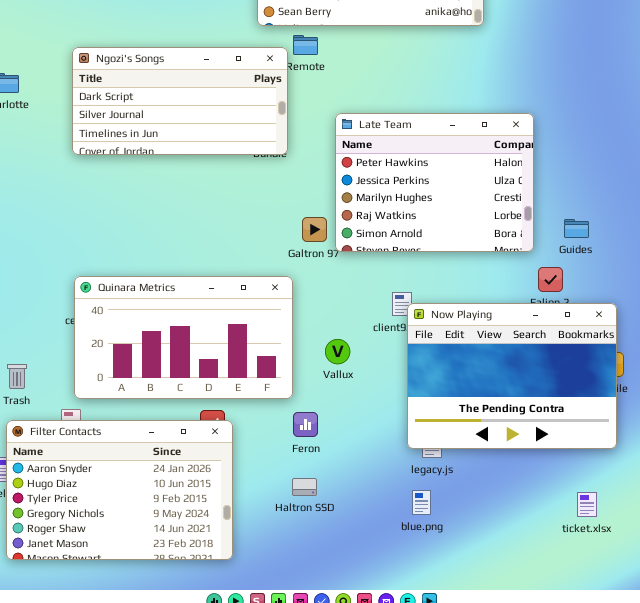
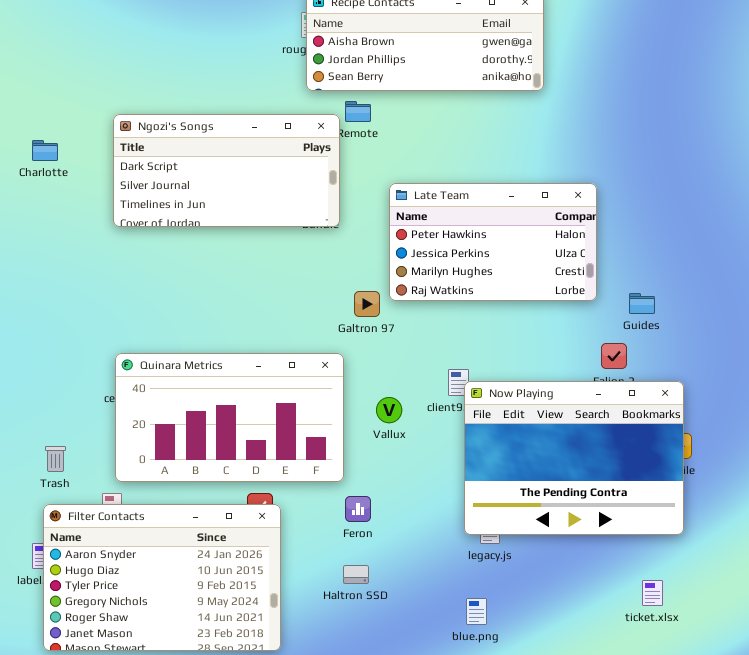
Late Team: [335,113,534,252] -> [389,183,597,301], resized
Vallux: [325,339,350,364] -> [376,397,402,423], moved
blue.png: [412,490,431,515] -> [466,598,487,625], moved

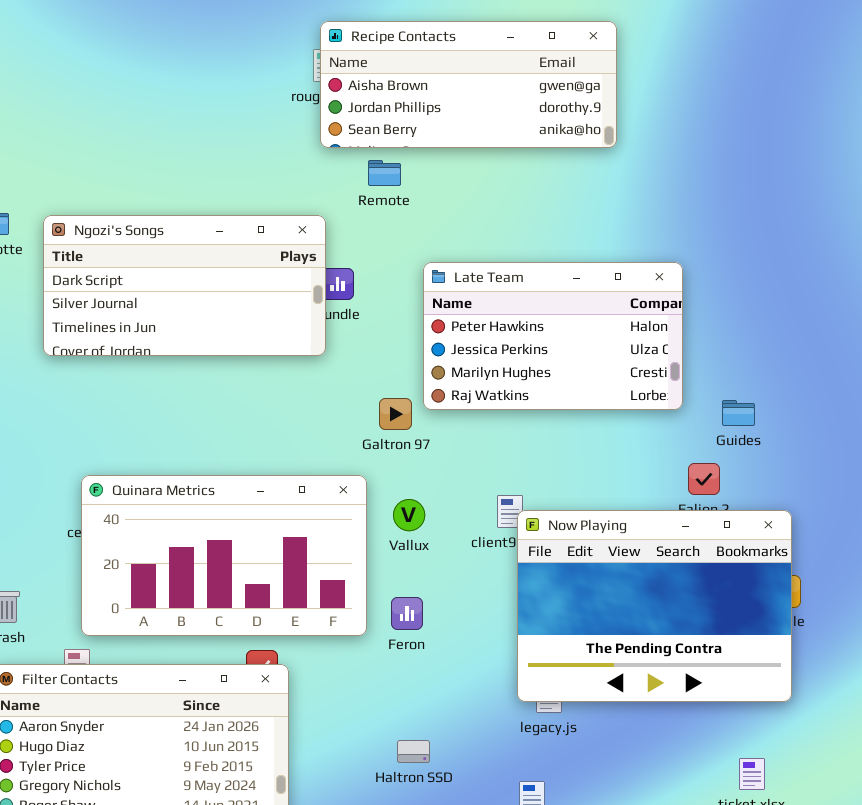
Ngozi's Songs: [113,114,340,227] -> [43,215,326,356], moved
Vallux: [376,397,402,423] -> [393,499,425,531], moved
Feron: [345,496,371,522] -> [391,597,423,630], moved
Haltron SSD: [343,565,369,584] -> [397,740,430,763], moved

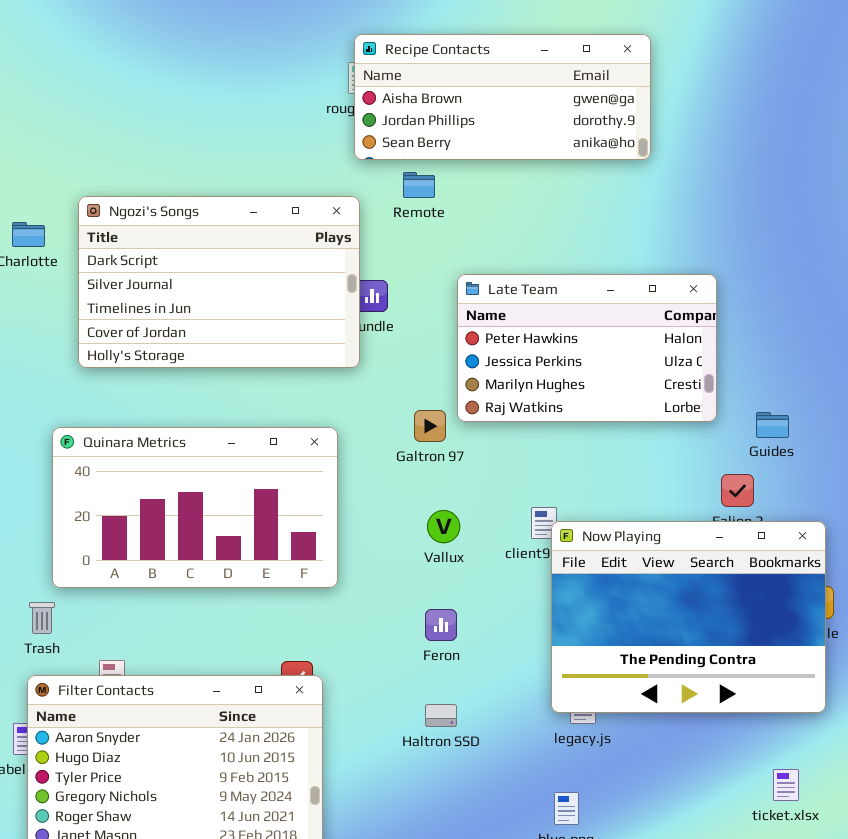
Ngozi's Songs: [43,215,326,356] -> [78,196,360,368], resized
Quinara Metrics: [81,475,367,636] -> [52,427,338,588], moved
Haltron SSD: [397,740,430,763] -> [425,704,457,727], moved

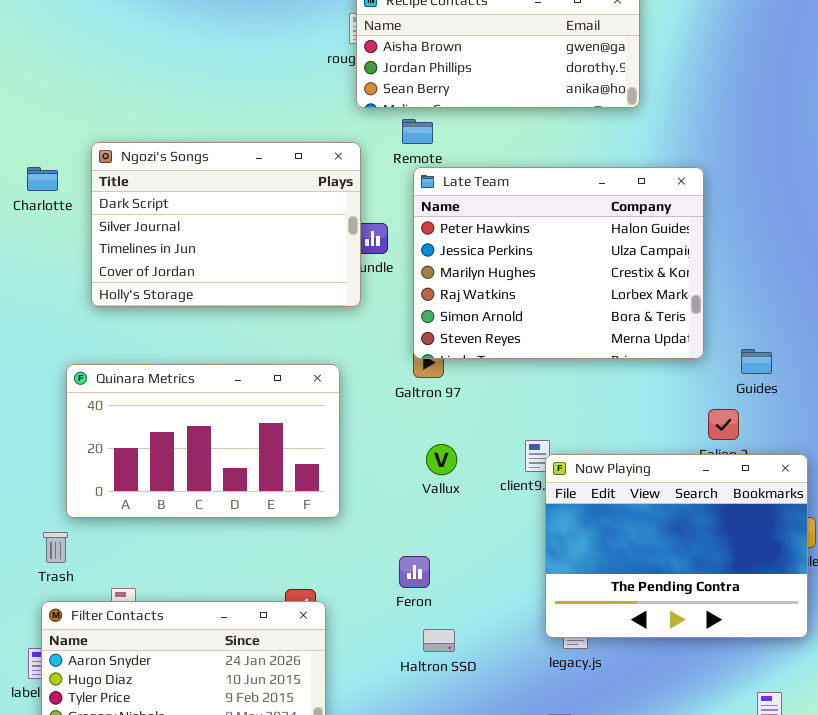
Late Team: [457,274,717,422] -> [413,167,704,359], resized
Feron: [425,609,457,641] -> [399,556,430,588], moved

